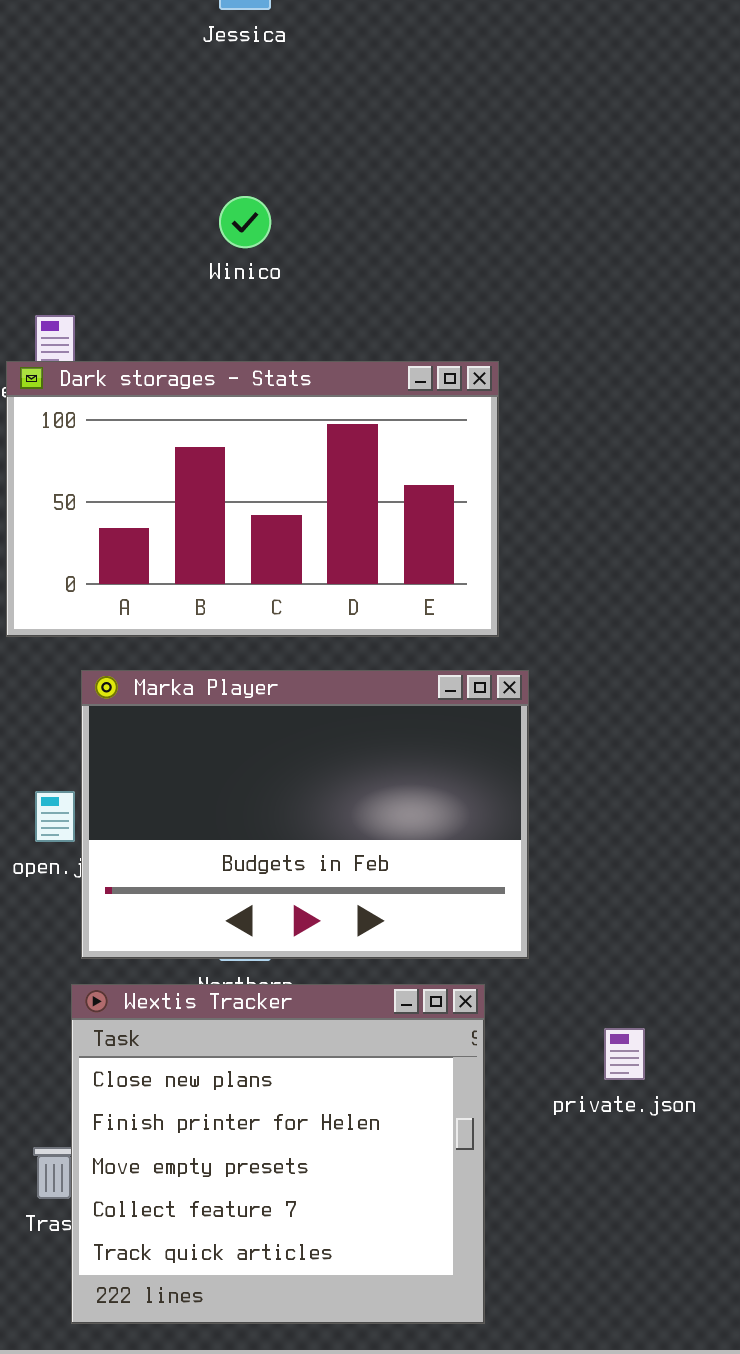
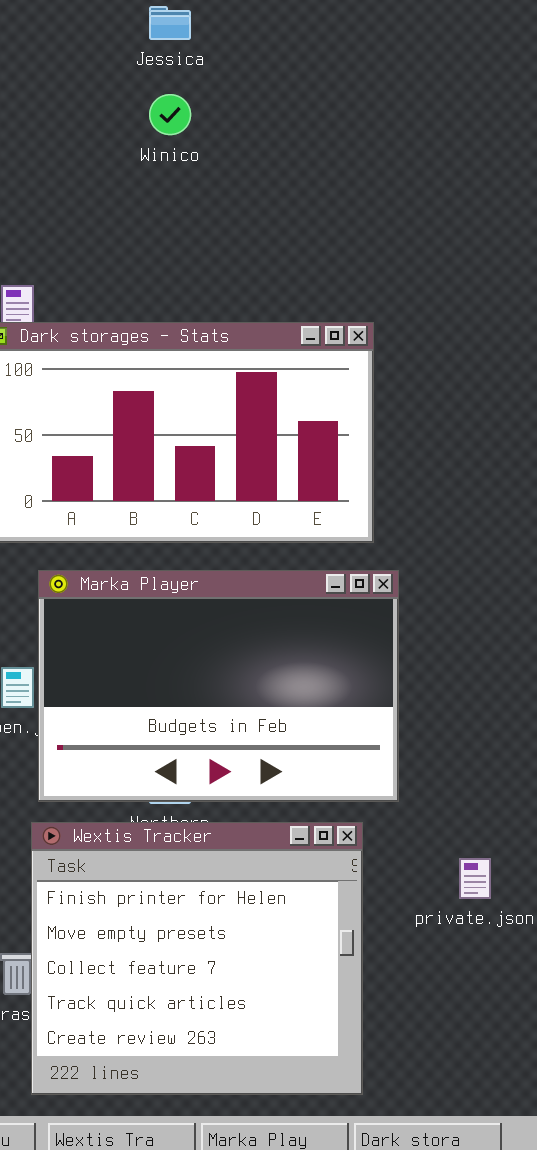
Winico: [219,196,271,248] -> [149,94,191,135], moved
Wextis Tracker: [71,984,485,1324] -> [31,822,363,1095], scrolled down 1 row

